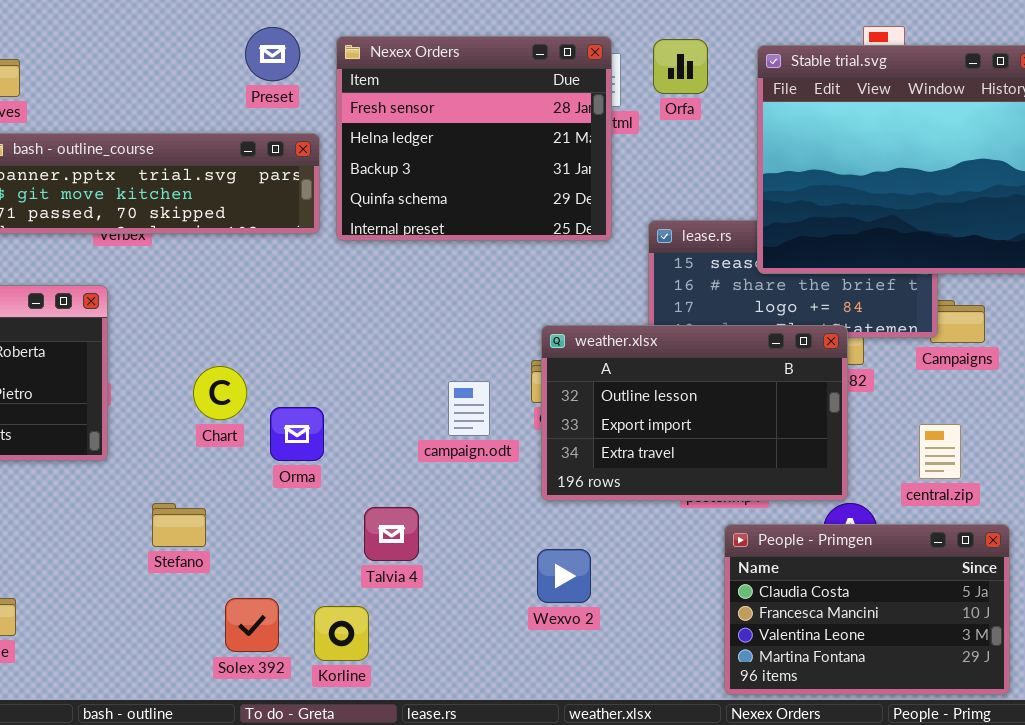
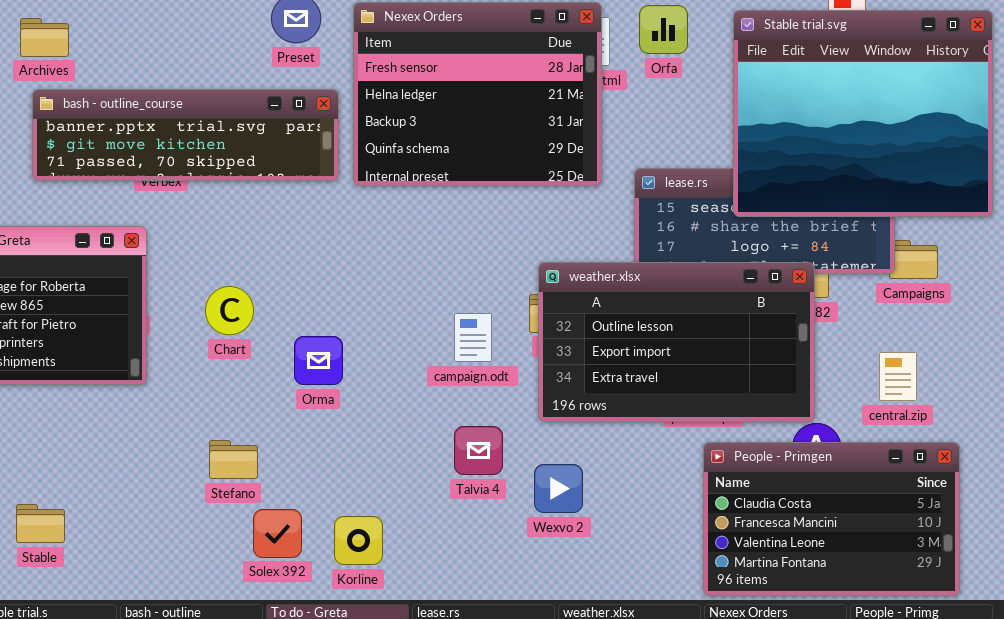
Chart: [193,366,247,420] -> [205,286,254,335], moved
Stefano: [152,503,206,547] -> [209,440,258,479], moved
Talvia 4: [364,507,419,561] -> [454,426,503,475], moved

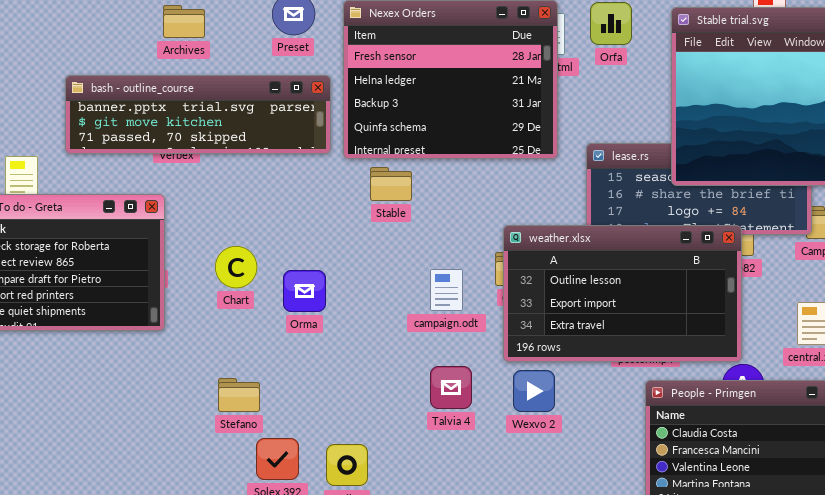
Archives: [20,18,69,57] -> [163,5,205,38], moved
Orma: [294,336,343,385] -> [283,270,326,312], moved
Wexvo 2: [534,464,583,513] -> [513,370,555,412], moved
Stable: [16,504,65,543] -> [370,167,412,201], moved

